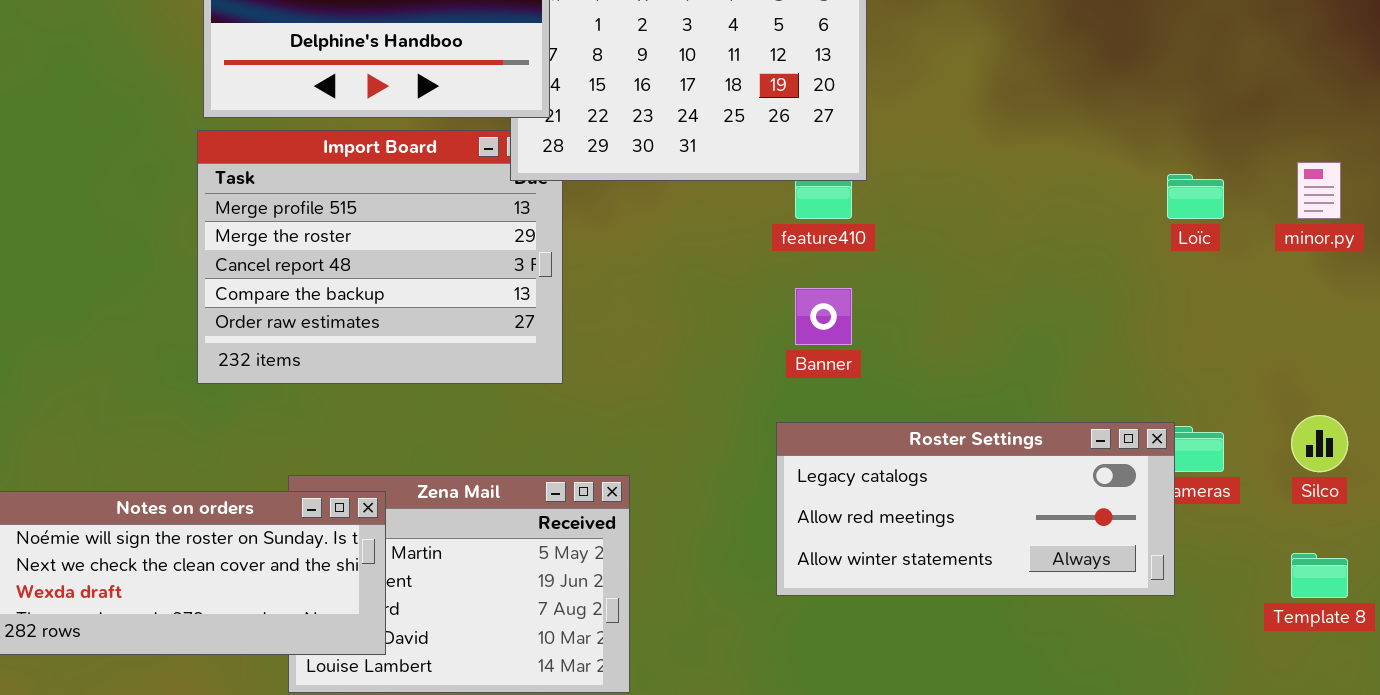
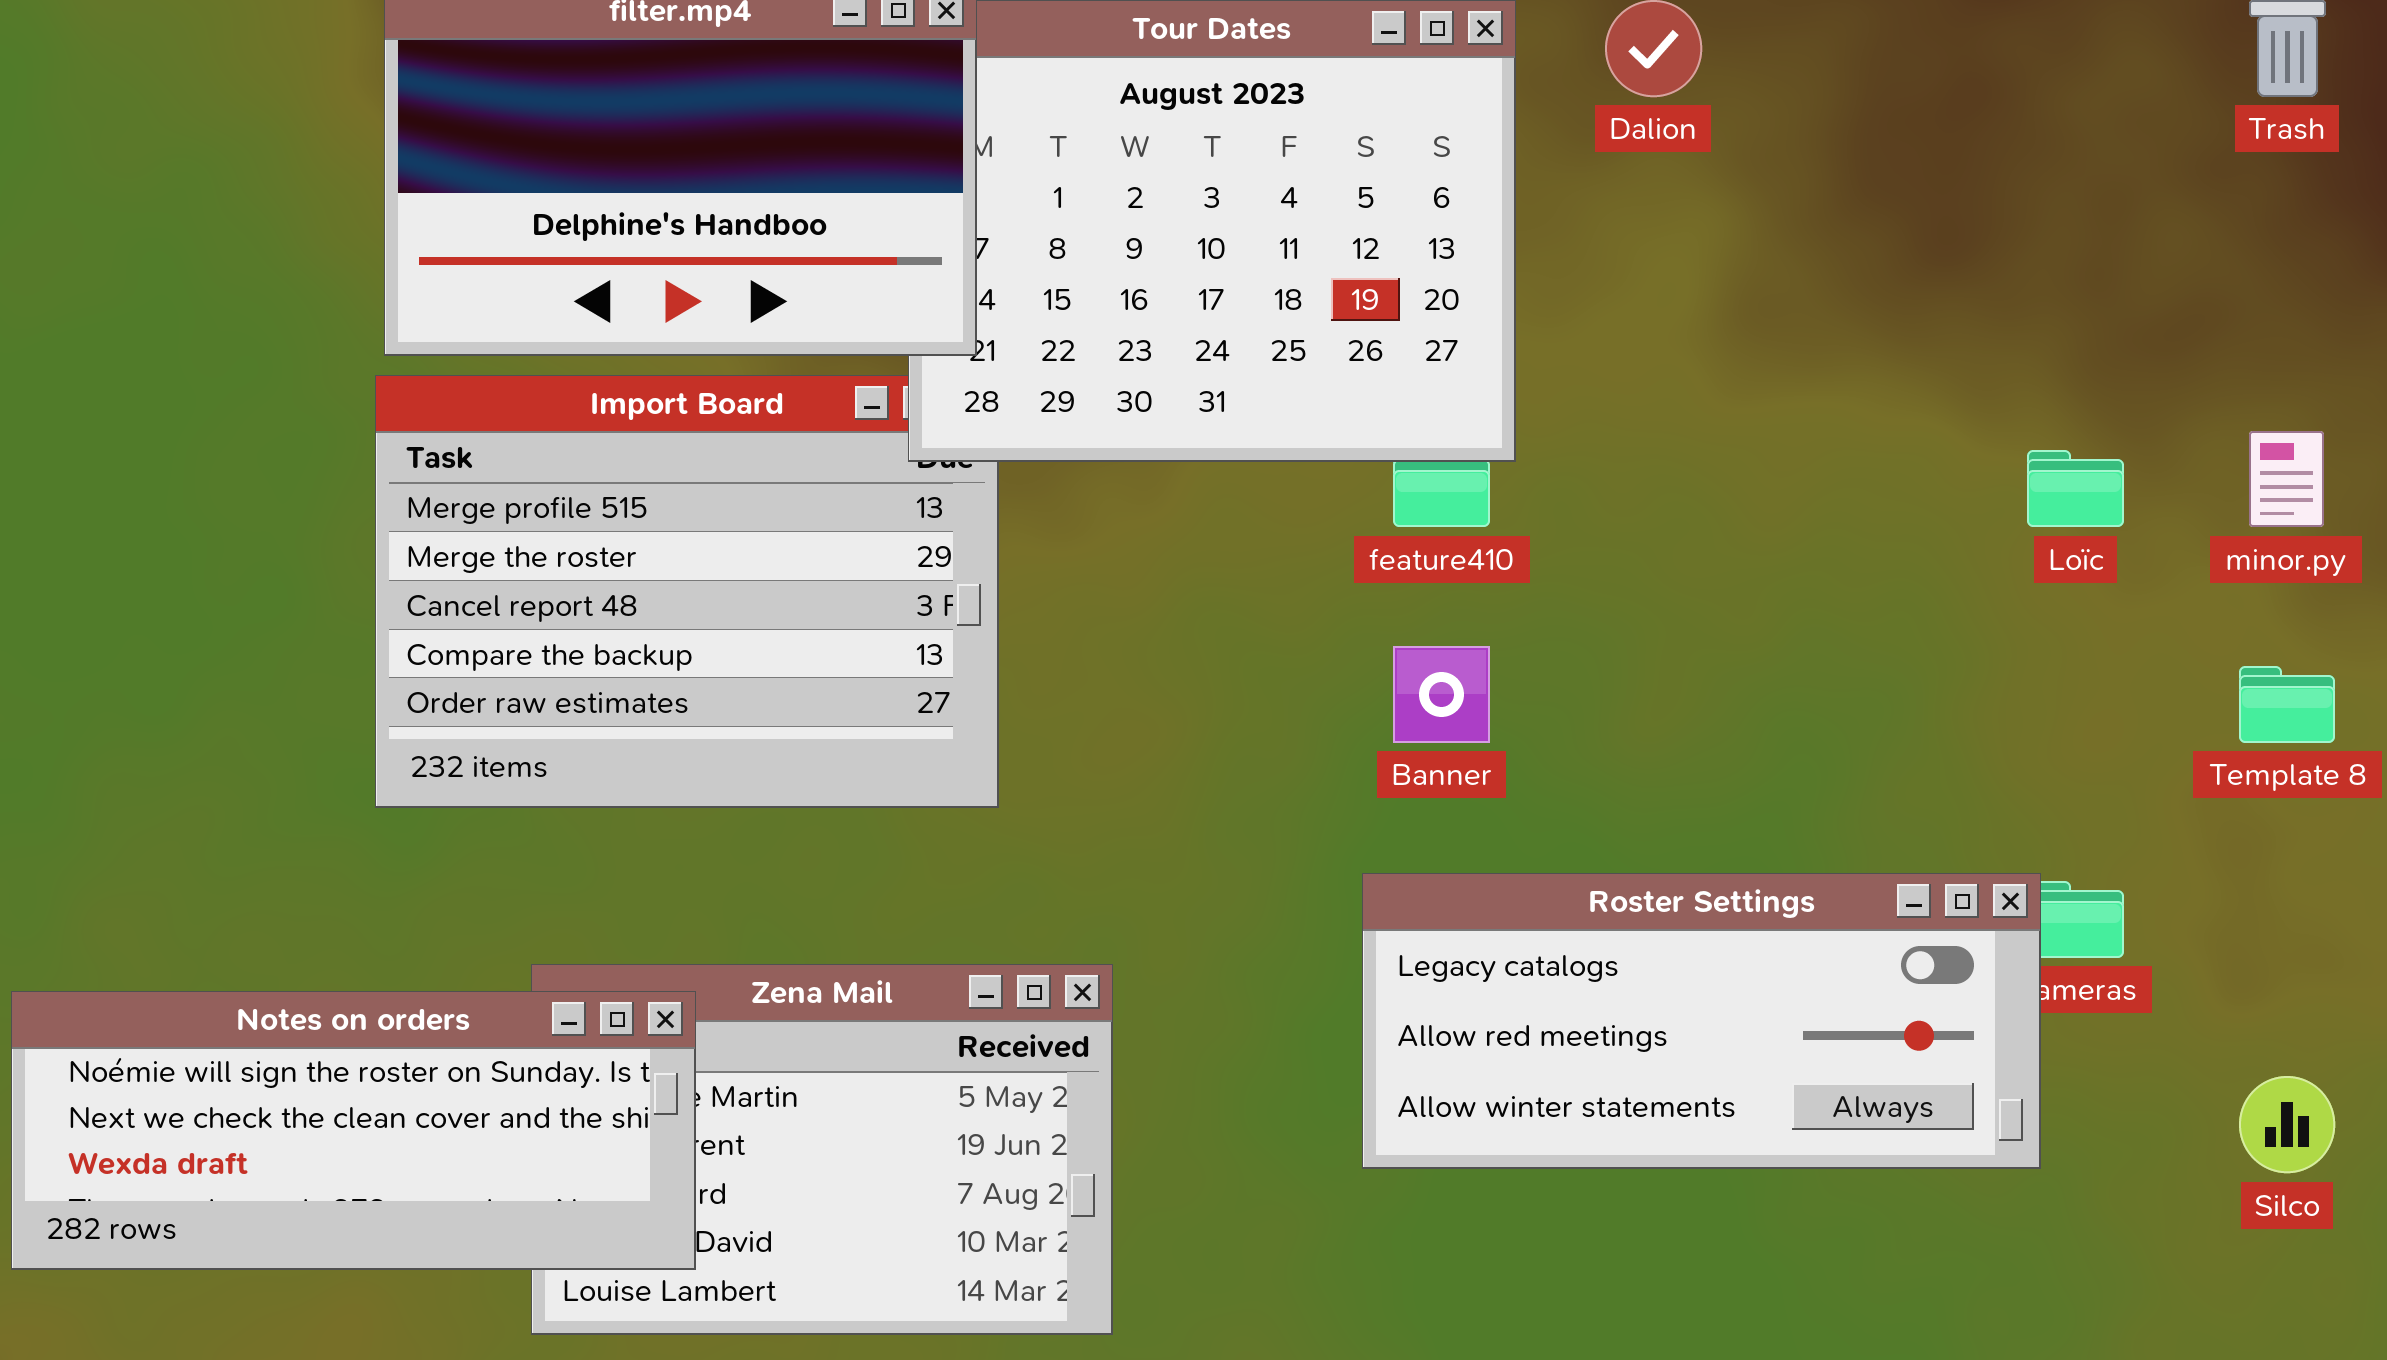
Silco: [1291,415,1348,472] -> [2239,1076,2335,1173], moved
Template 8: [1291,553,1348,598] -> [2239,666,2335,743], moved

